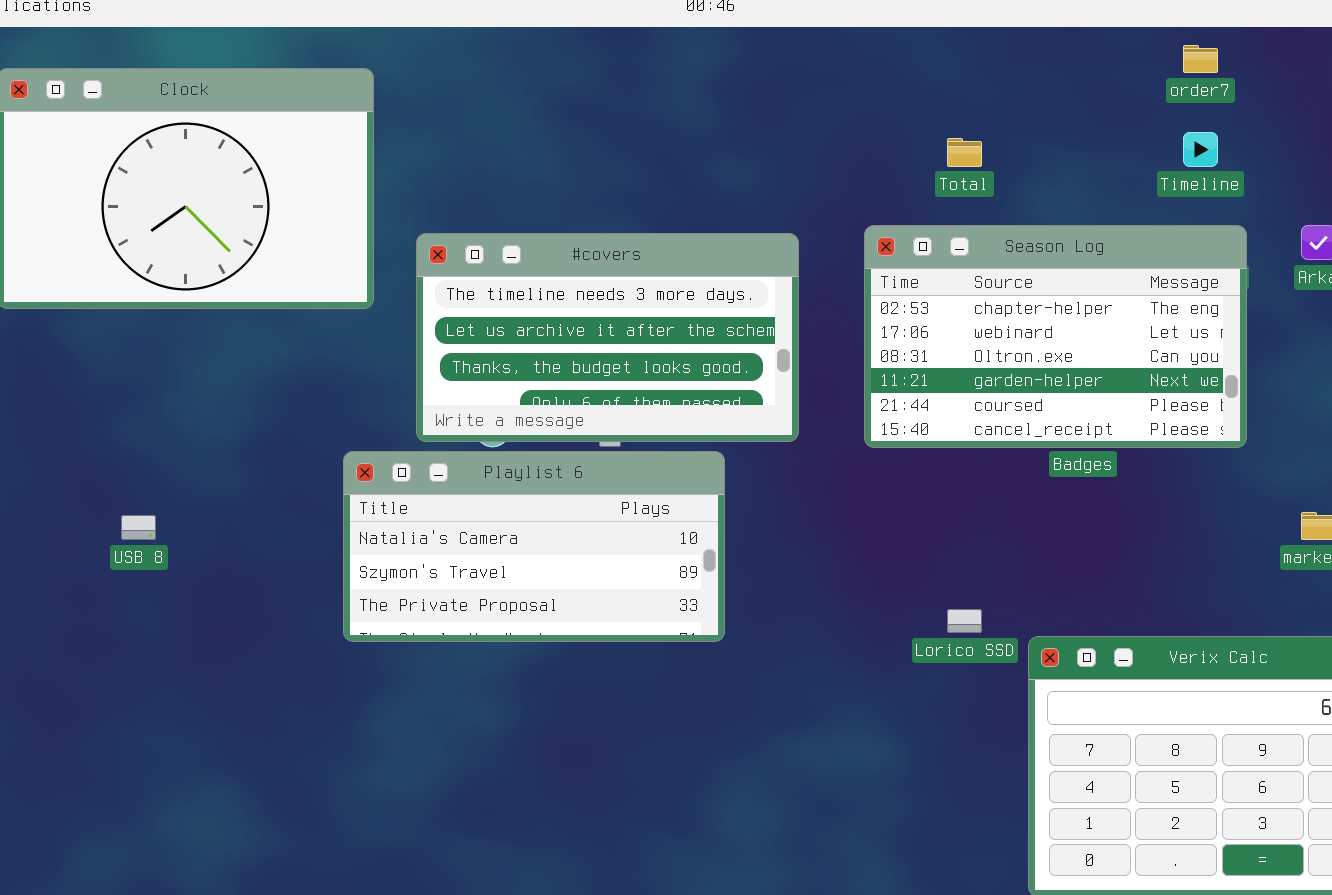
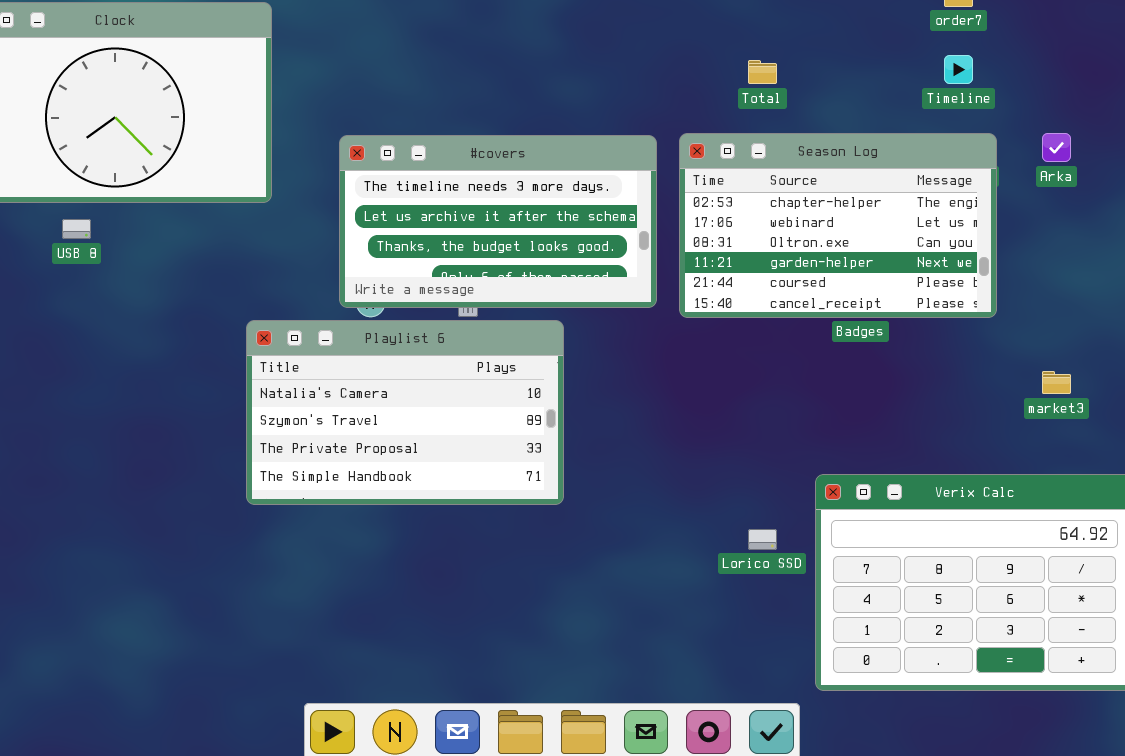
#covers: [416,233,799,442] -> [339,135,657,308], moved
Playlist 6: [343,451,725,642] -> [246,320,564,505], resized
USB 8: [121,515,156,540] -> [62,219,91,239], moved
Lorico SSD: [947,609,982,633] -> [748,529,777,550], moved

